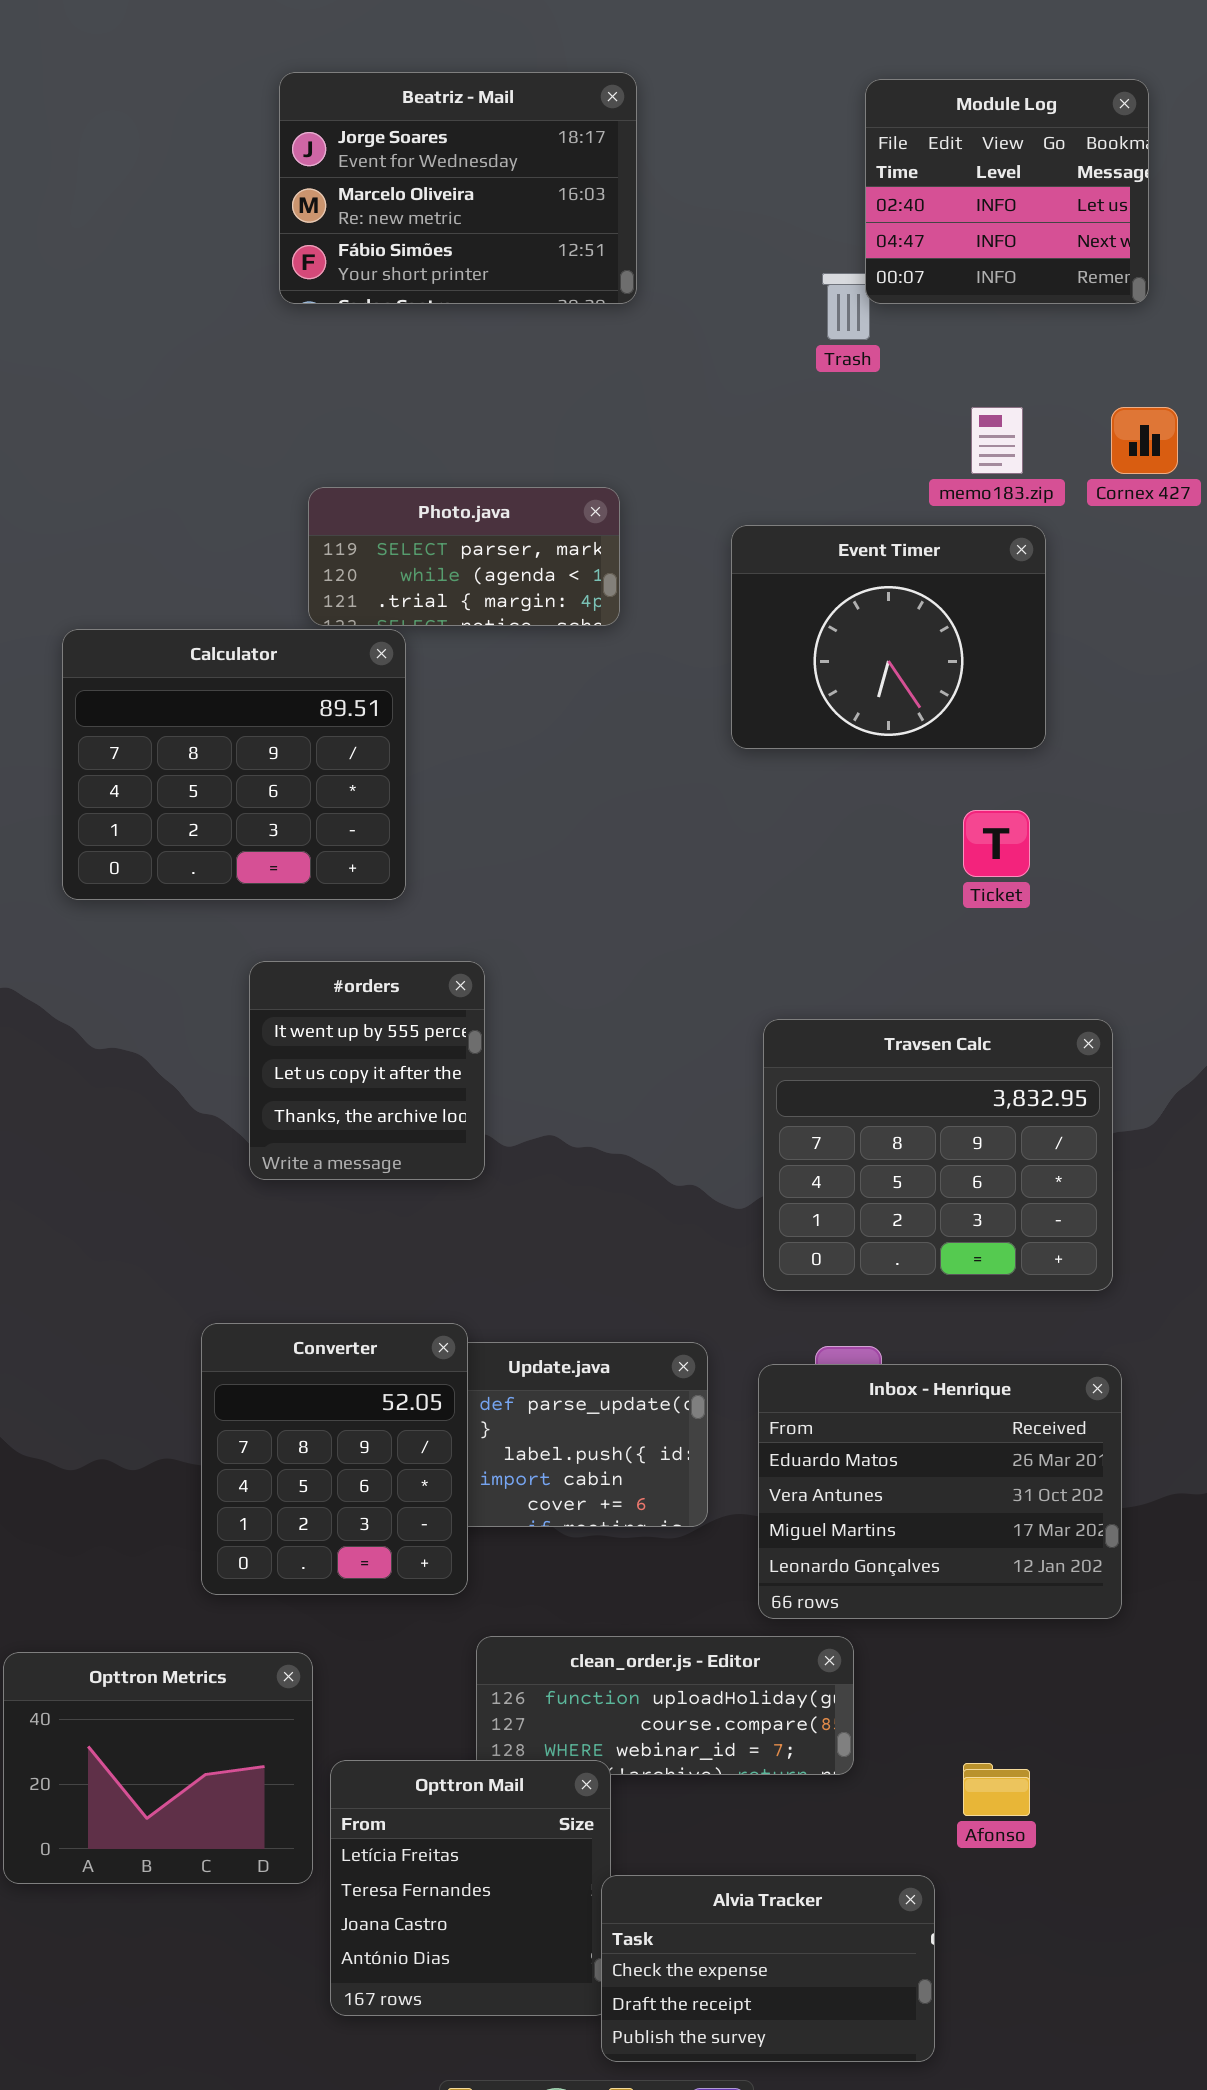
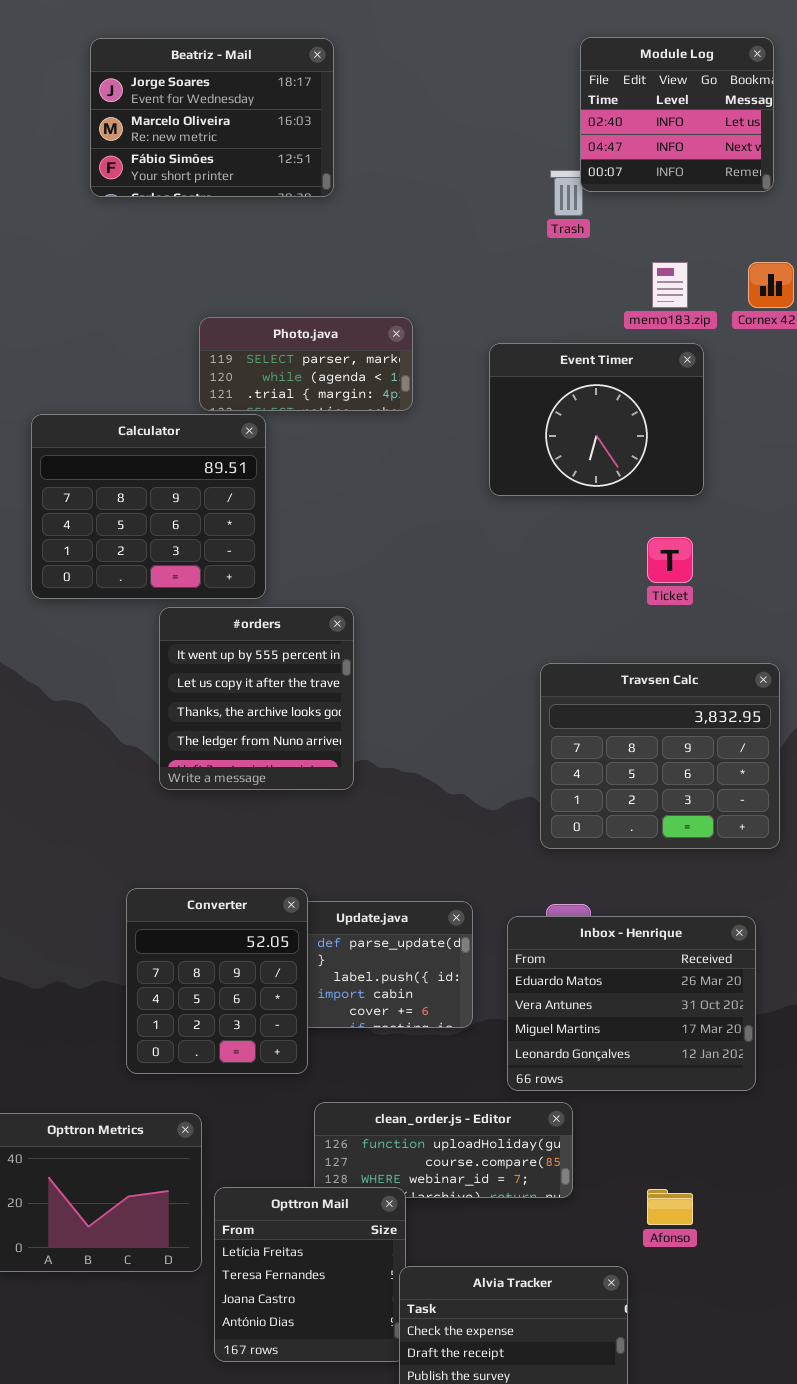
Beatriz - Mail: [279,72,637,304] -> [90,38,334,197], moved
#orders: [249,961,485,1180] -> [159,607,354,790], resized
Travsen Calc: [763,1019,1113,1291] -> [540,663,780,849], moved

